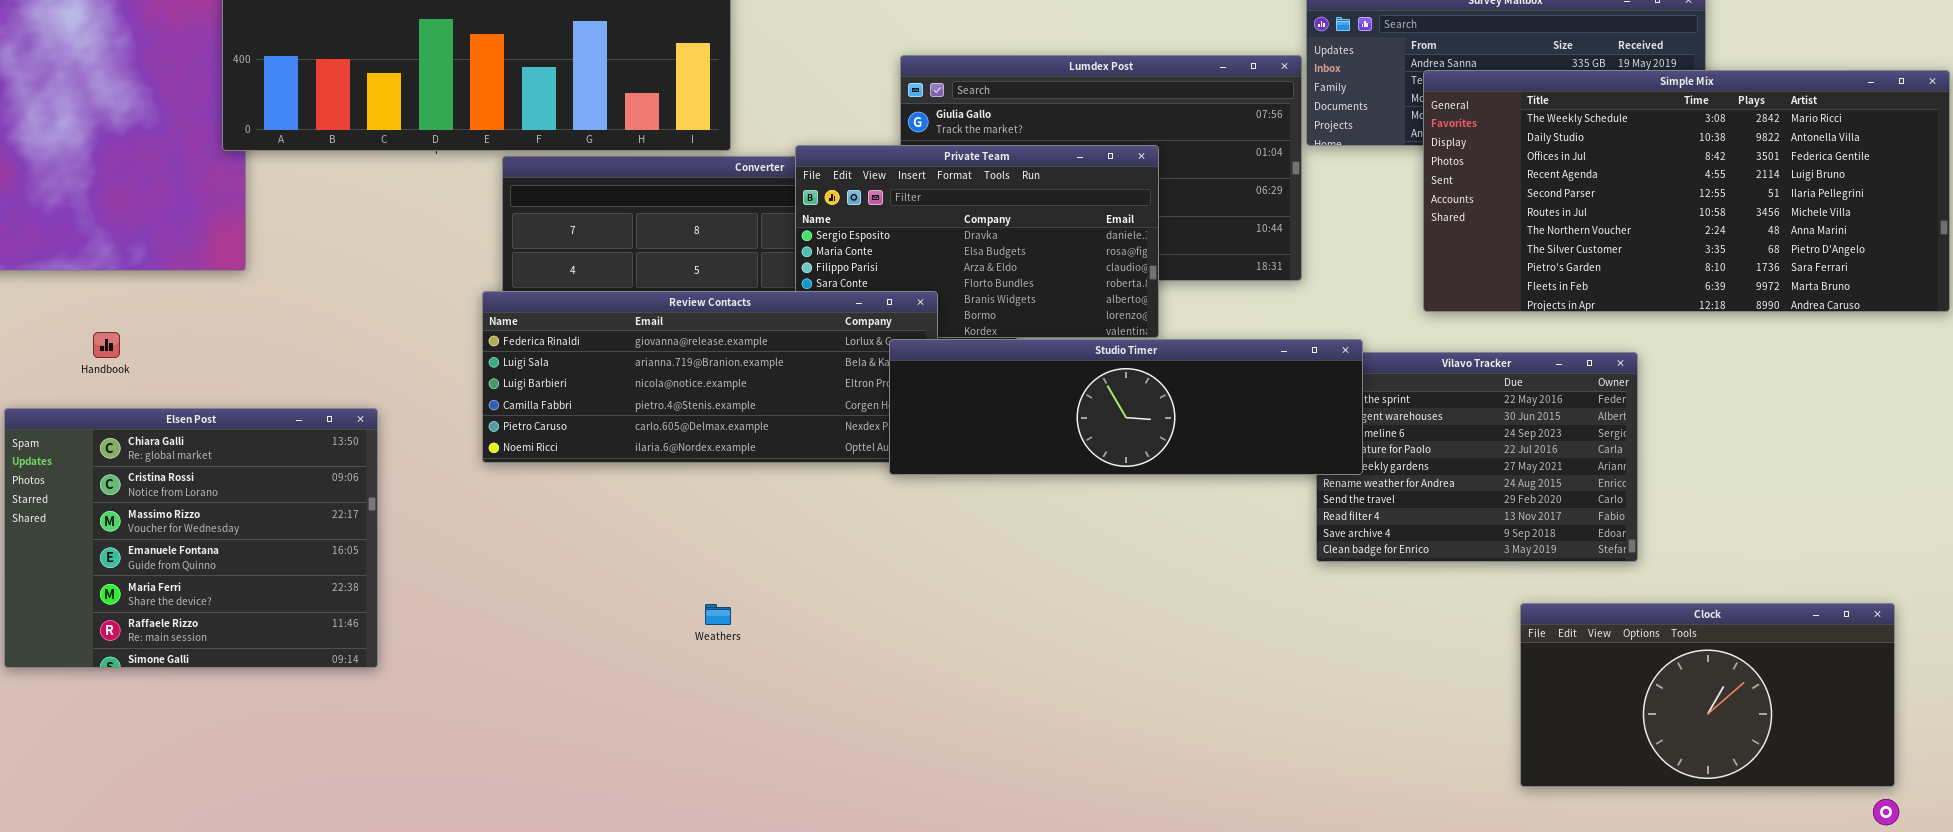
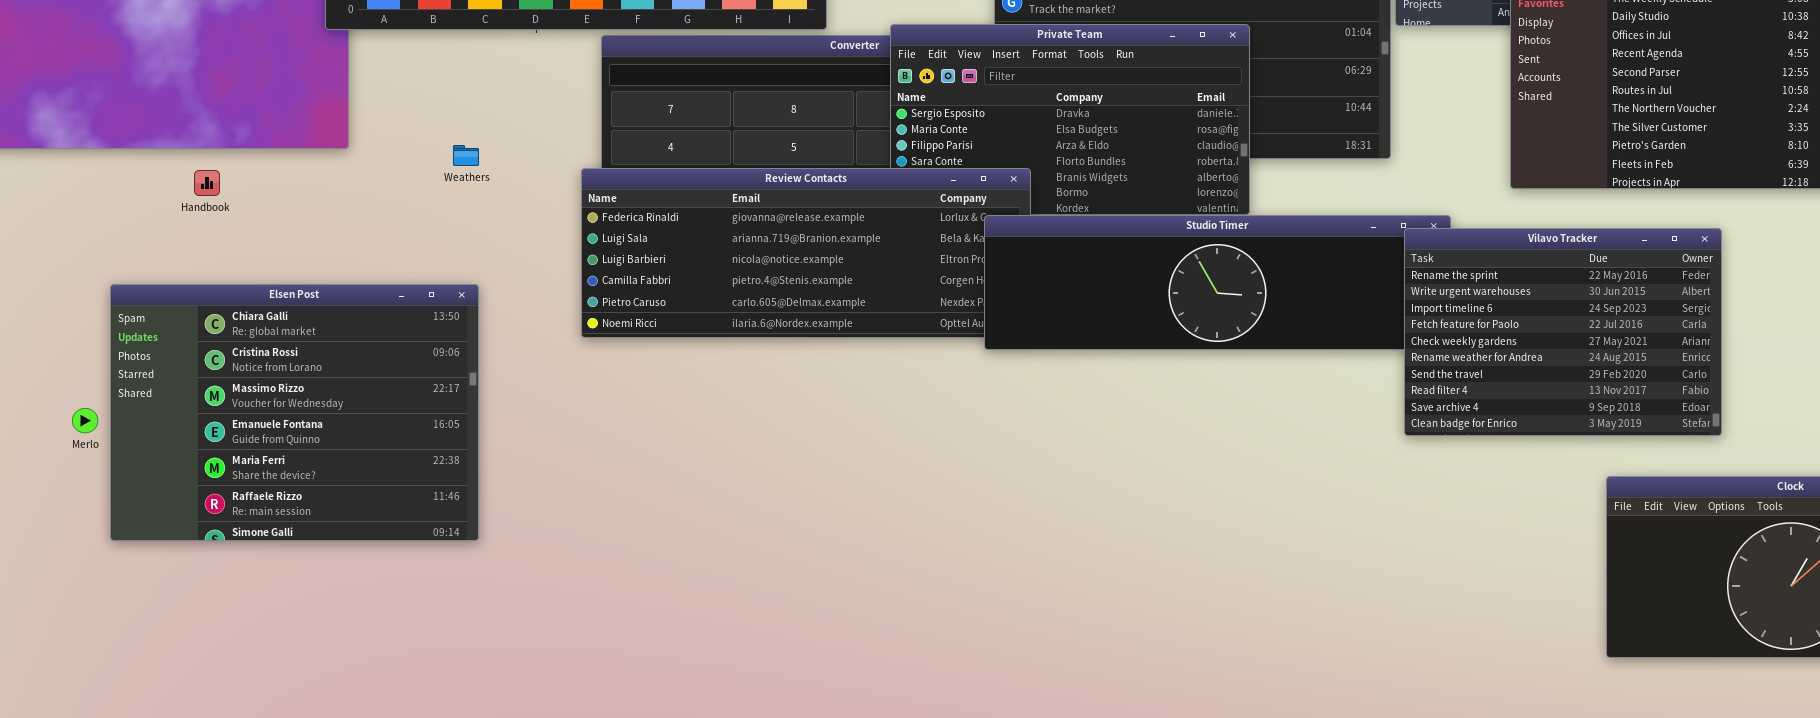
Handbook: [93,332,120,358] -> [194,170,220,196], moved
Vilavo Tracker: [1316,352,1638,562] -> [1404,228,1722,436], raised
Weathers: [705,604,731,625] -> [453,145,479,166], moved

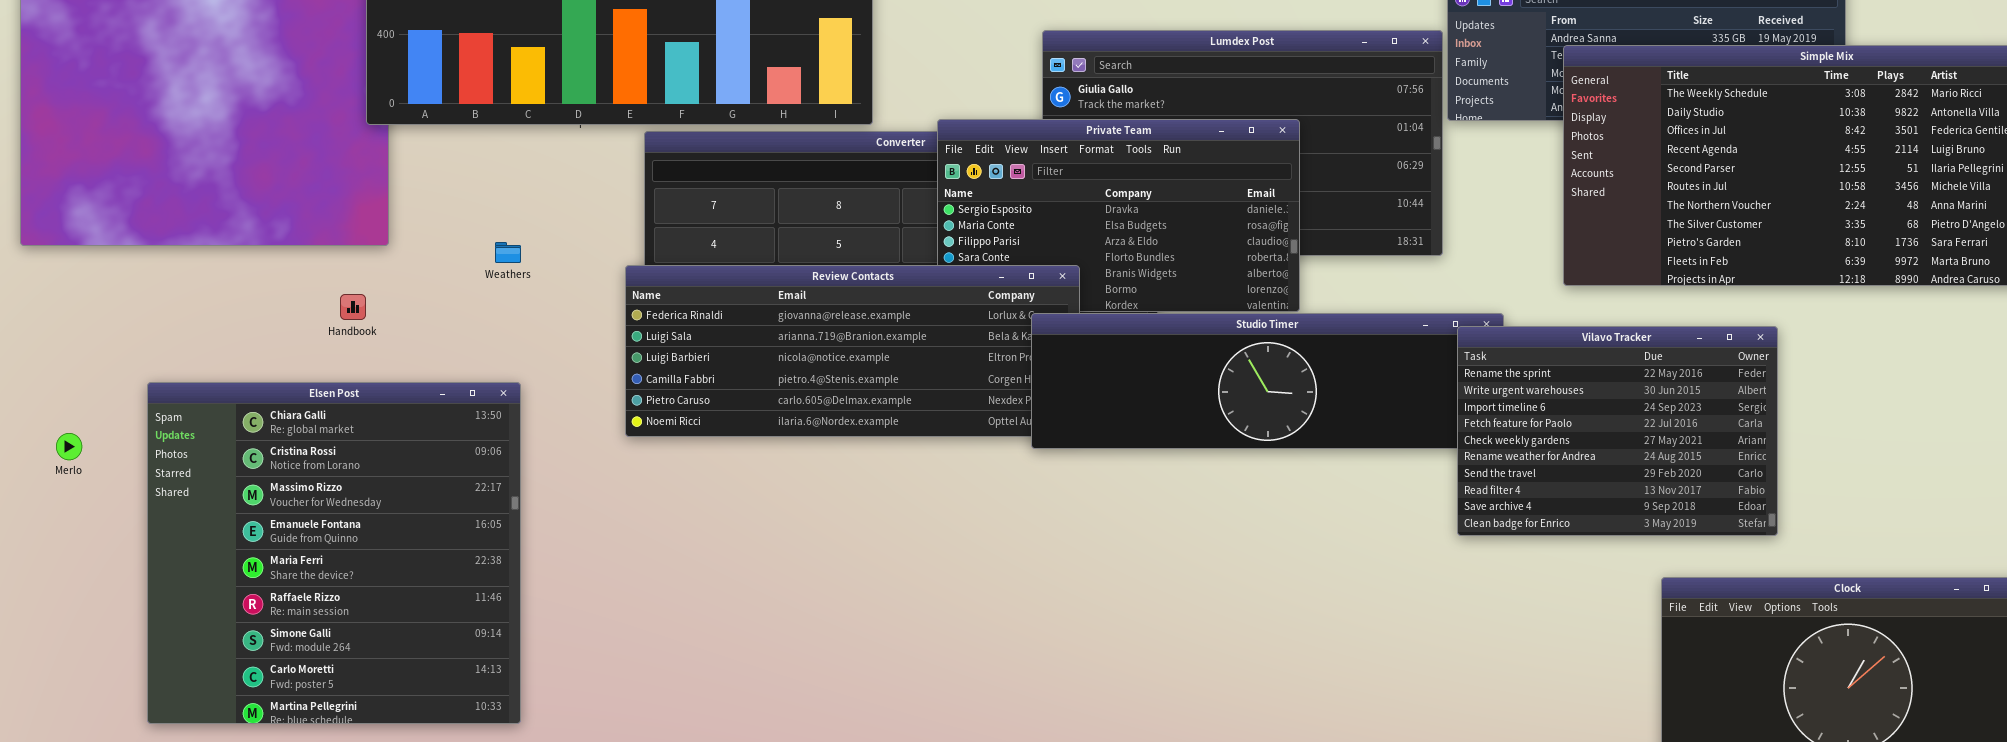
Handbook: [194,170,220,196] -> [340,294,366,320], moved
Elsen Post: [110,284,479,541] -> [147,382,521,724], resized
Merlo: [72,408,98,433] -> [56,433,82,460], moved

